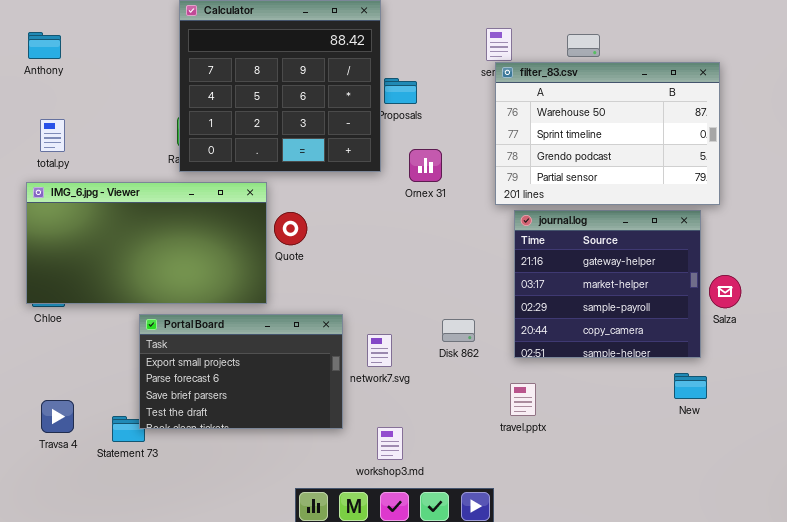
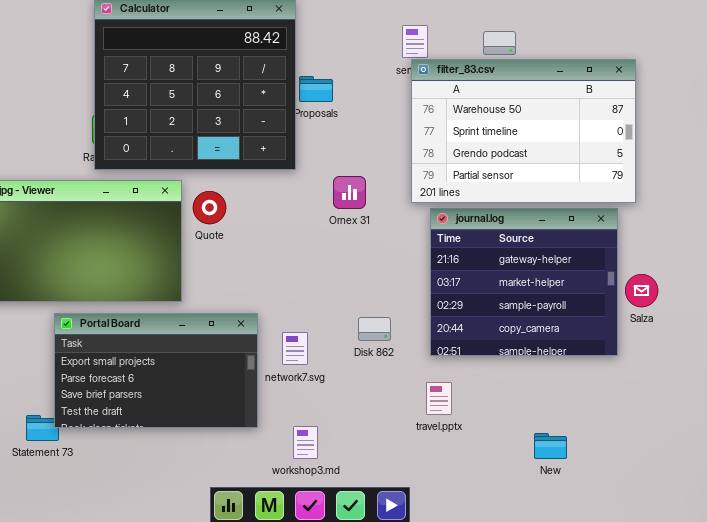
Ornex 31: [409,149,442,182] -> [333,176,366,209], moved
Quote: [274,212,307,245] -> [193,191,226,224], moved
New: [674,373,707,399] -> [534,433,567,459], moved

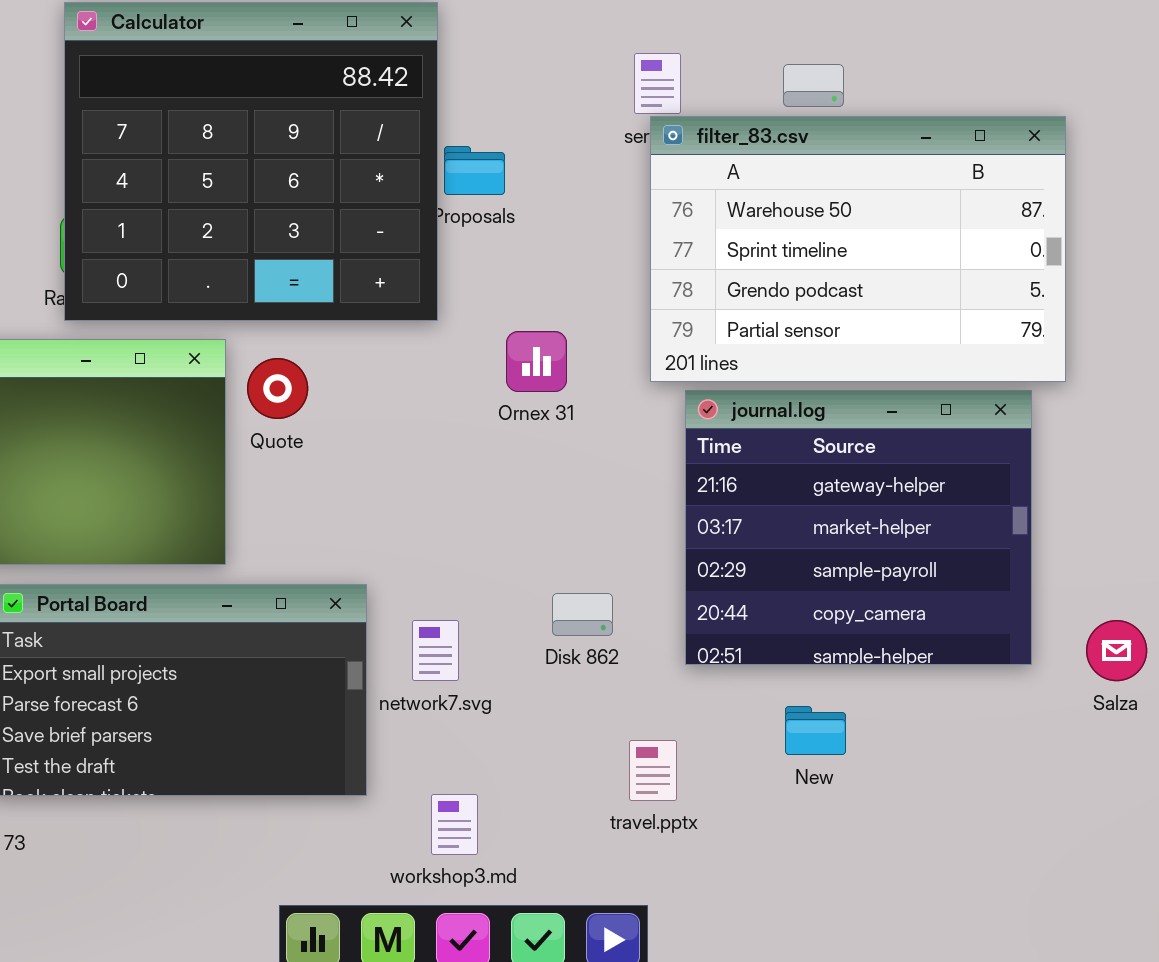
Salza: [625,274,658,307] -> [1086,620,1147,681], moved
travel.pptx: [426,382,452,415] -> [629,740,677,801], moved
New: [534,433,567,459] -> [785,706,846,755], moved

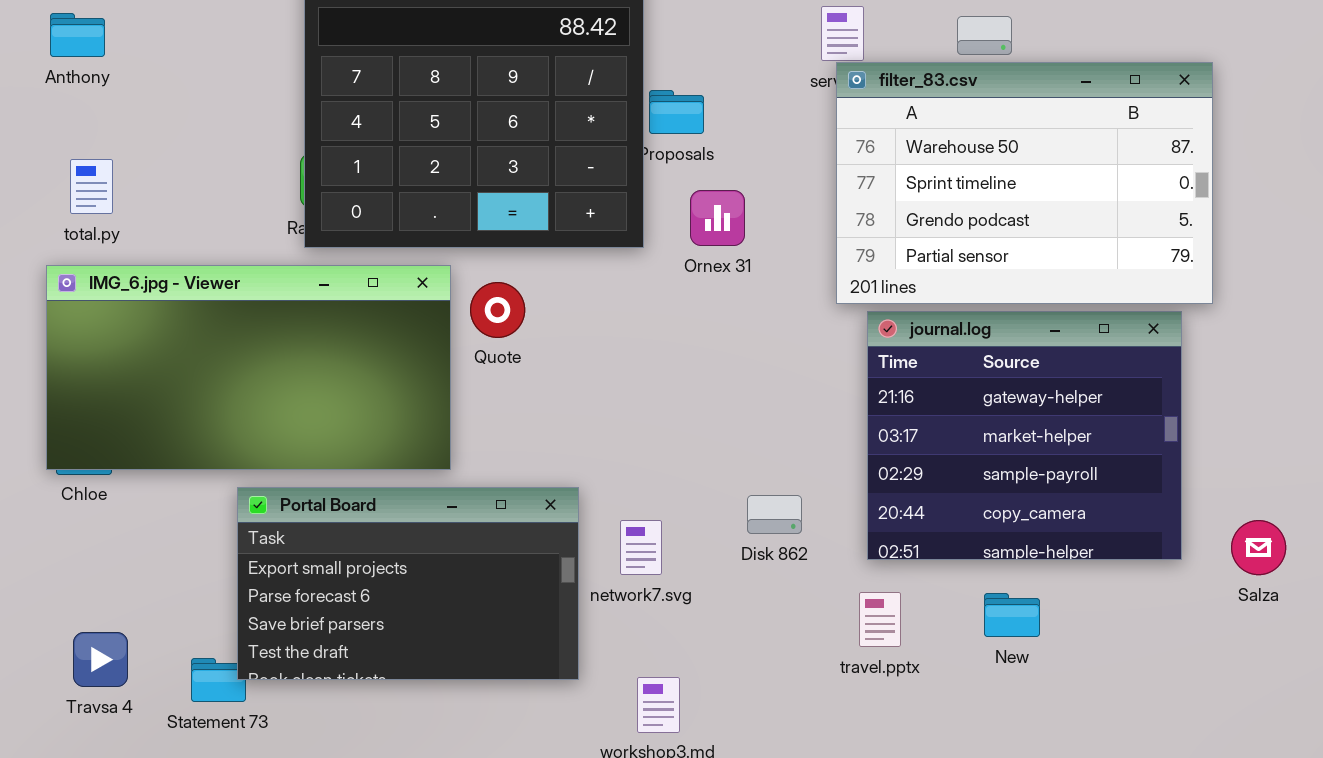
Ornex 31: [506,331,567,392] -> [690,190,745,246], moved
New: [785,706,846,755] -> [984,593,1040,637], moved
travel.pptx: [629,740,677,801] -> [859,592,901,647], moved

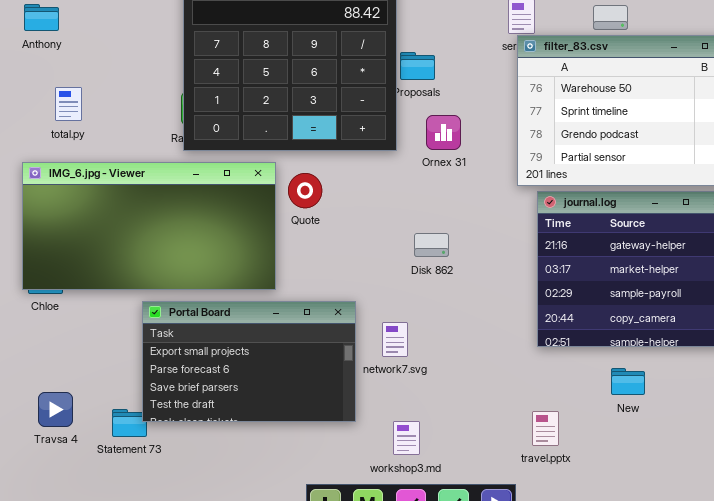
total.py: [70,159,113,214] -> [55,87,82,121], moved
Disk 862: [747,495,802,534] -> [414,233,449,257], moved
travel.pptx: [859,592,901,647] -> [532,411,559,446], moved

